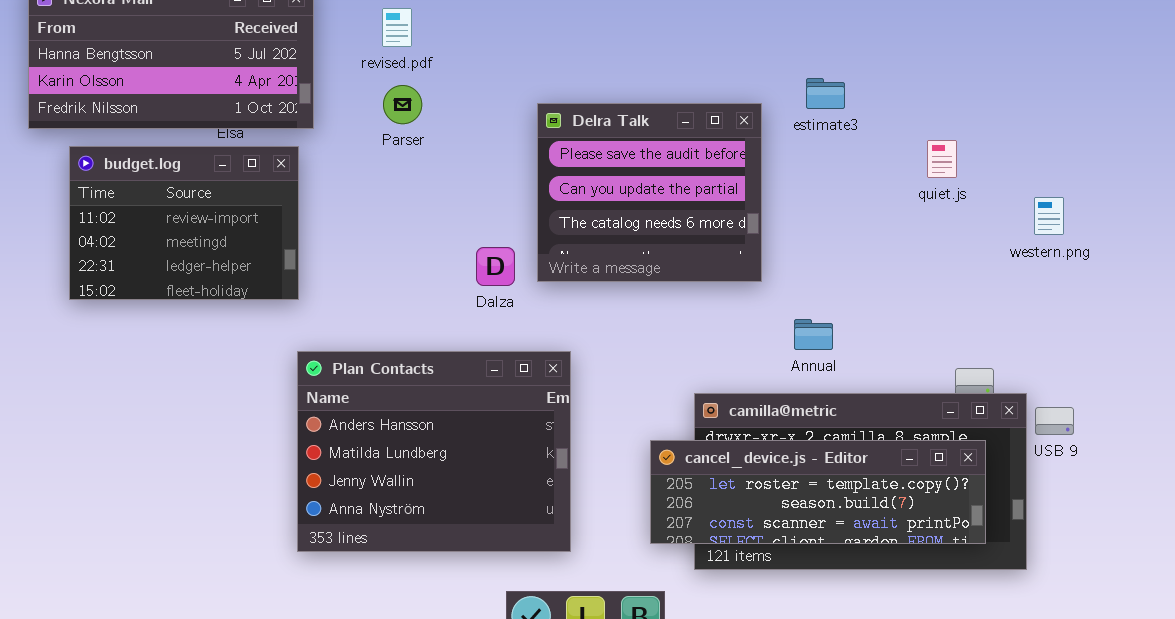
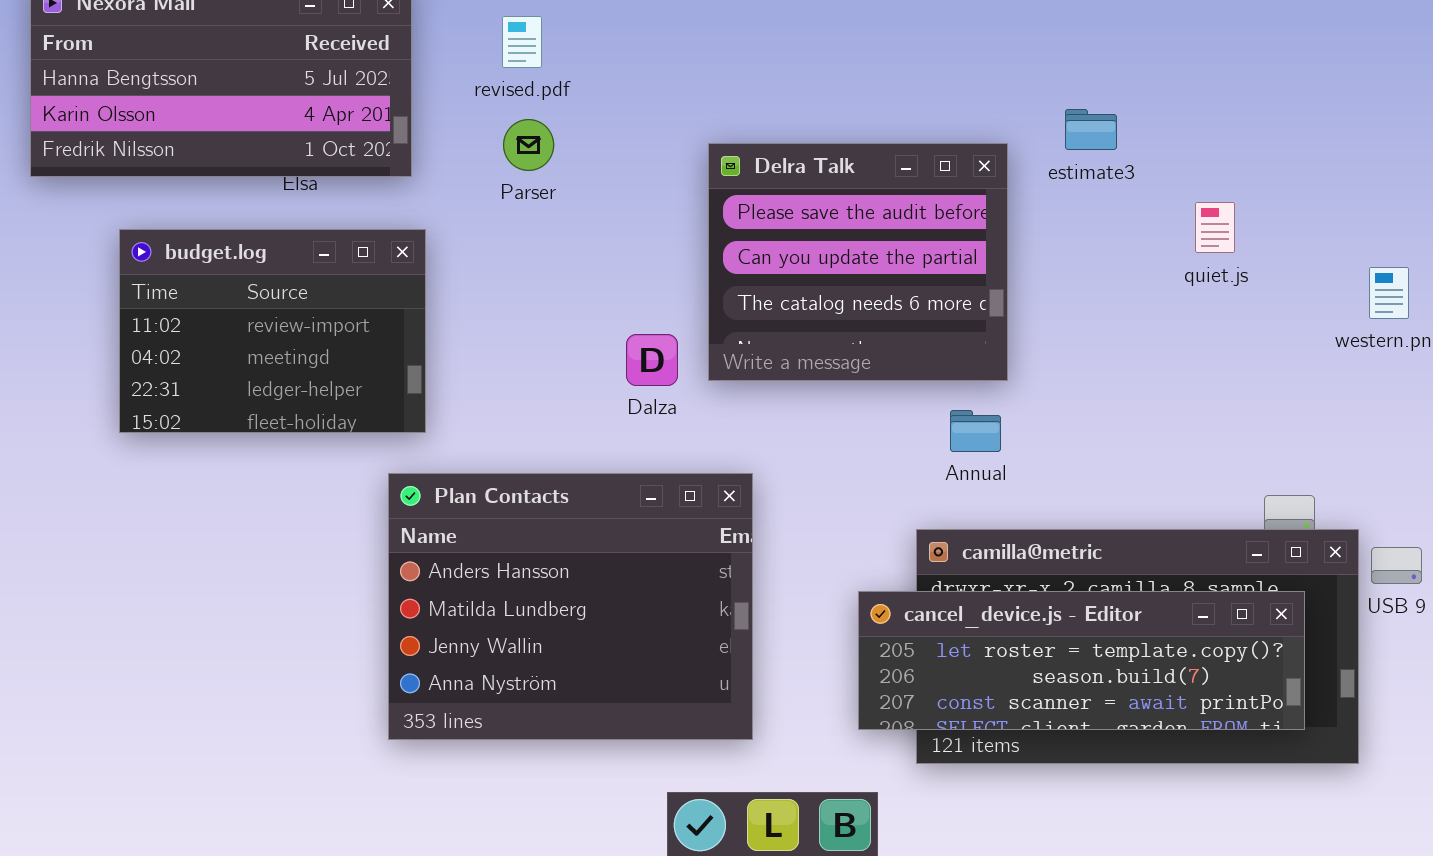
quiet.js: [927,140,957,178] -> [1195,202,1235,253], moved
budget.log: [69,146,299,300] -> [119,229,426,433], moved
Annual: [794,319,833,350] -> [950,410,1001,452], moved

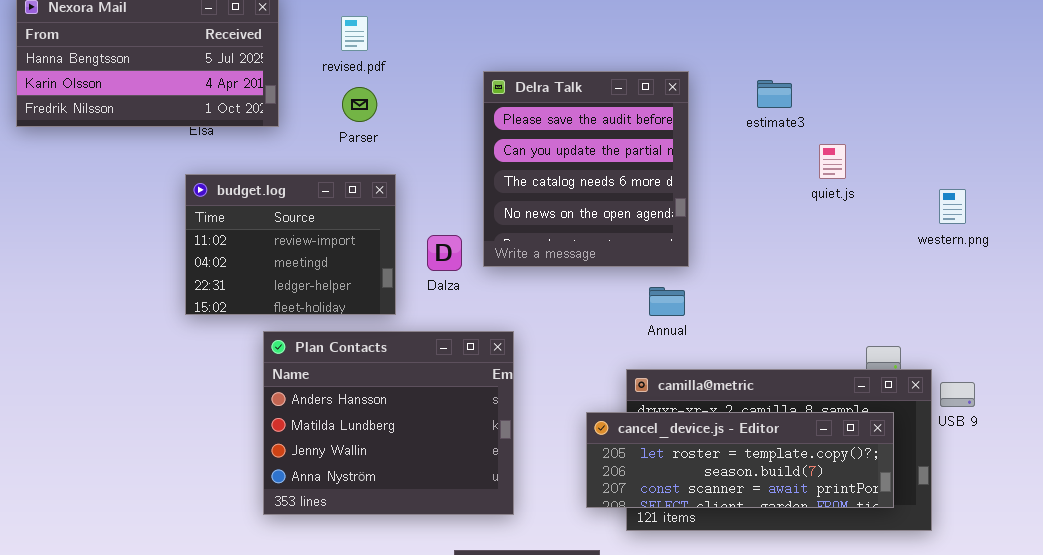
estimate3: [1065,109,1117,150] -> [757,80,792,108], moved
Delra Talk: [708,143,1008,381] -> [483,71,689,267], resized
budget.log: [119,229,426,433] -> [185,174,396,315], moved

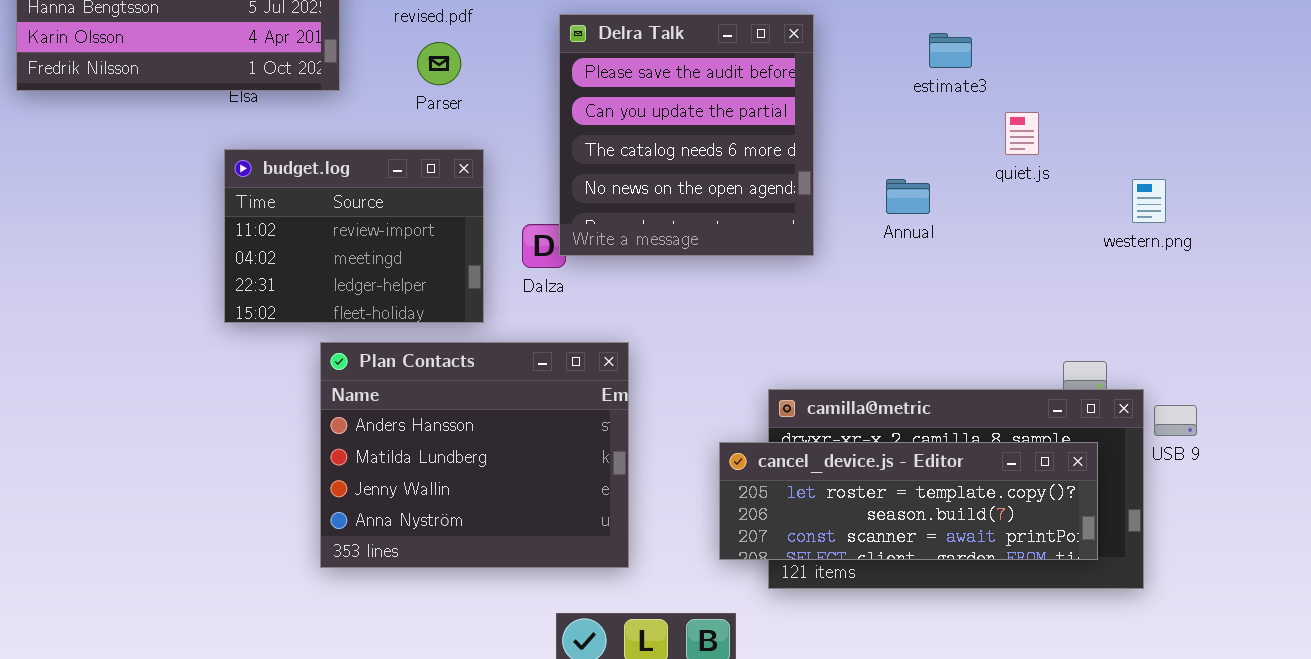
Delra Talk: [483,71,689,267] -> [559,14,814,256], moved
western.png: [939,189,966,224] -> [1132,179,1166,223], moved
Annual: [649,287,685,316] -> [886,179,930,214], moved

